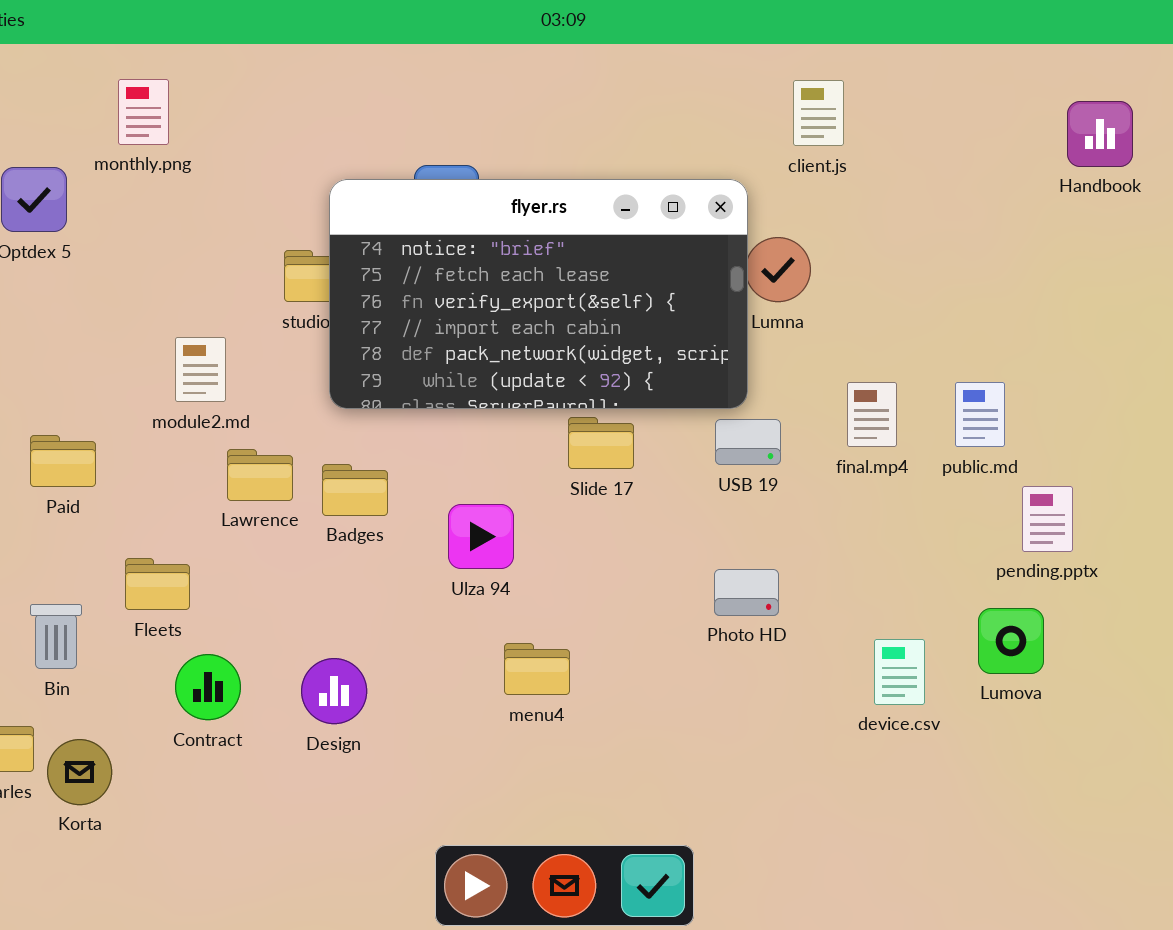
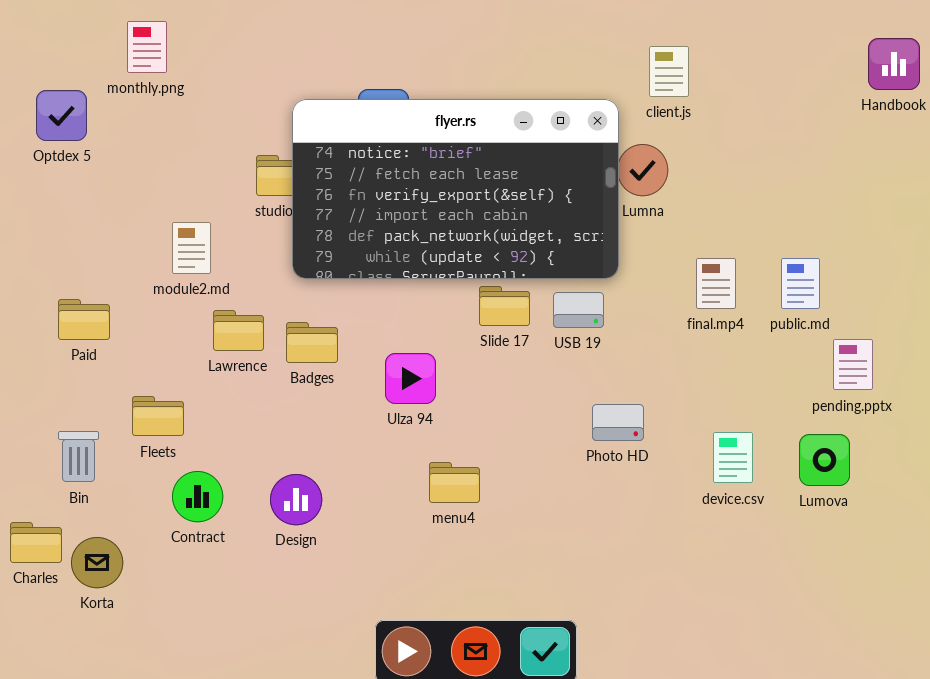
client.js: [793,80,844,146] -> [649,46,689,97], moved
USB 19: [715,419,781,465] -> [553,292,604,328], moved
device.csv: [874,639,925,705] -> [713,432,753,483], moved

